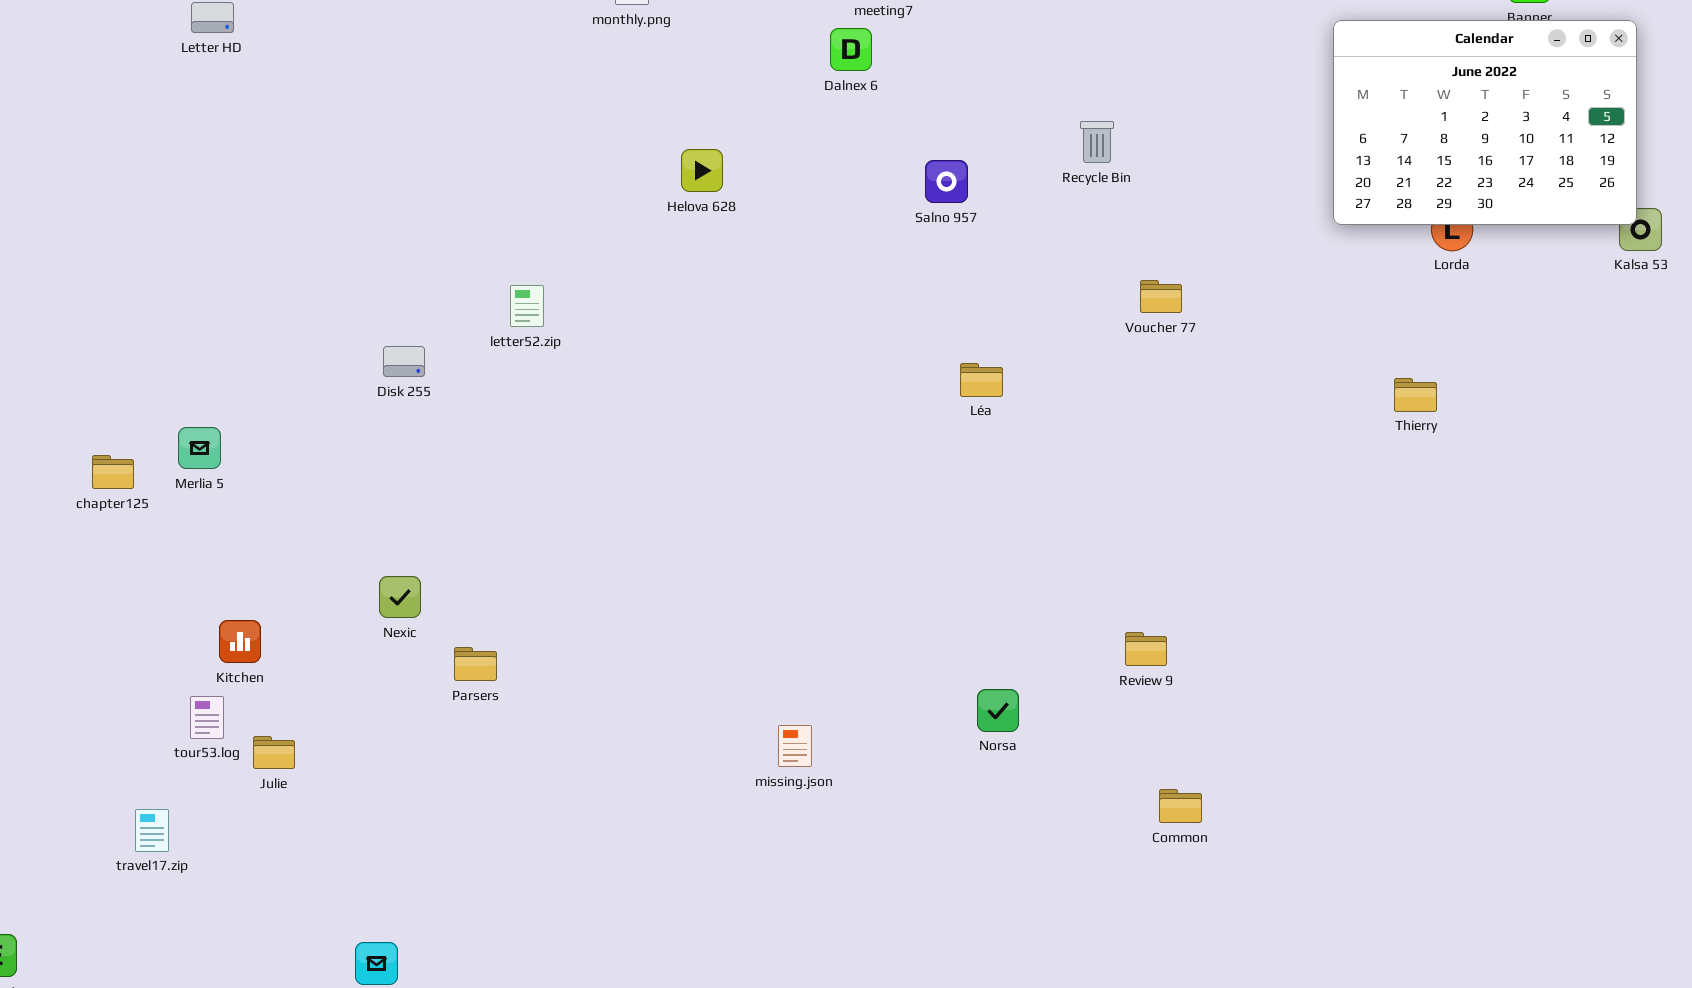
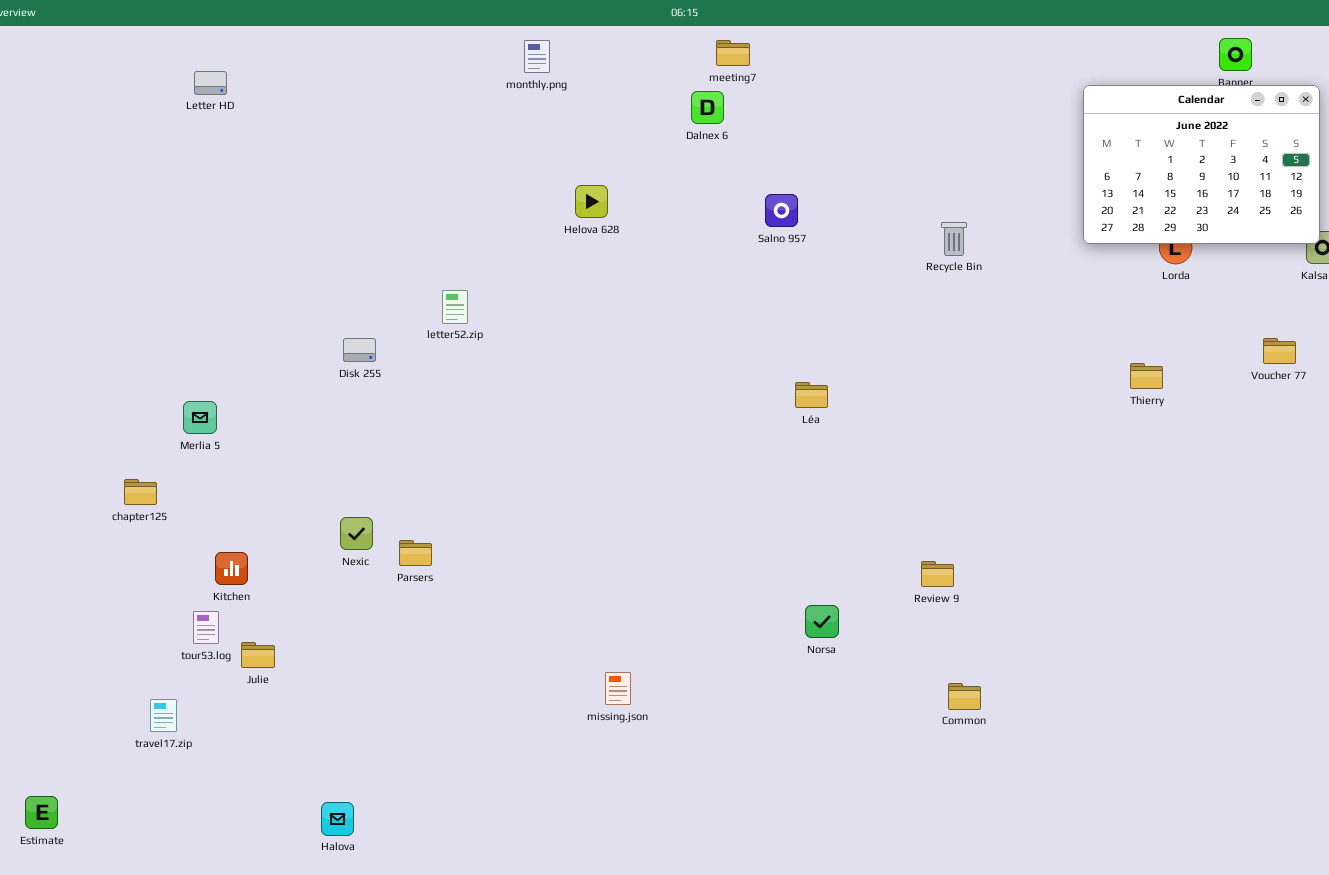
Recycle Bin: [1080,121,1114,163] -> [941,222,967,256], moved
Voucher 77: [1140,280,1182,313] -> [1263,338,1296,364], moved
Léa: [960,363,1003,397] -> [795,382,828,408], moved
chapter125: [92,455,134,489] -> [124,479,157,505], moved
Parsers: [454,647,497,681] -> [399,540,432,566], moved
missing.json: [778,725,812,767] -> [605,672,631,705], moved

